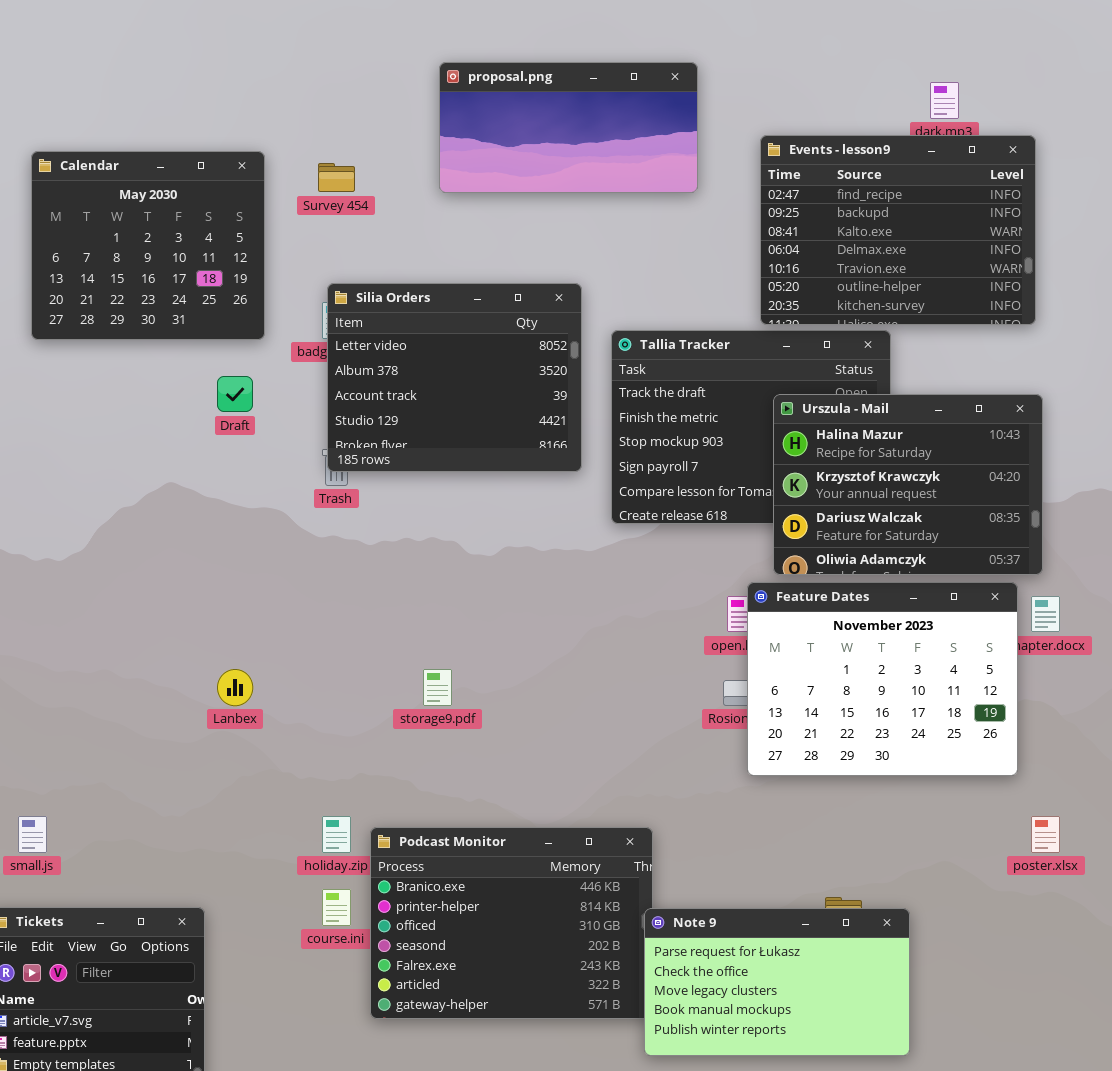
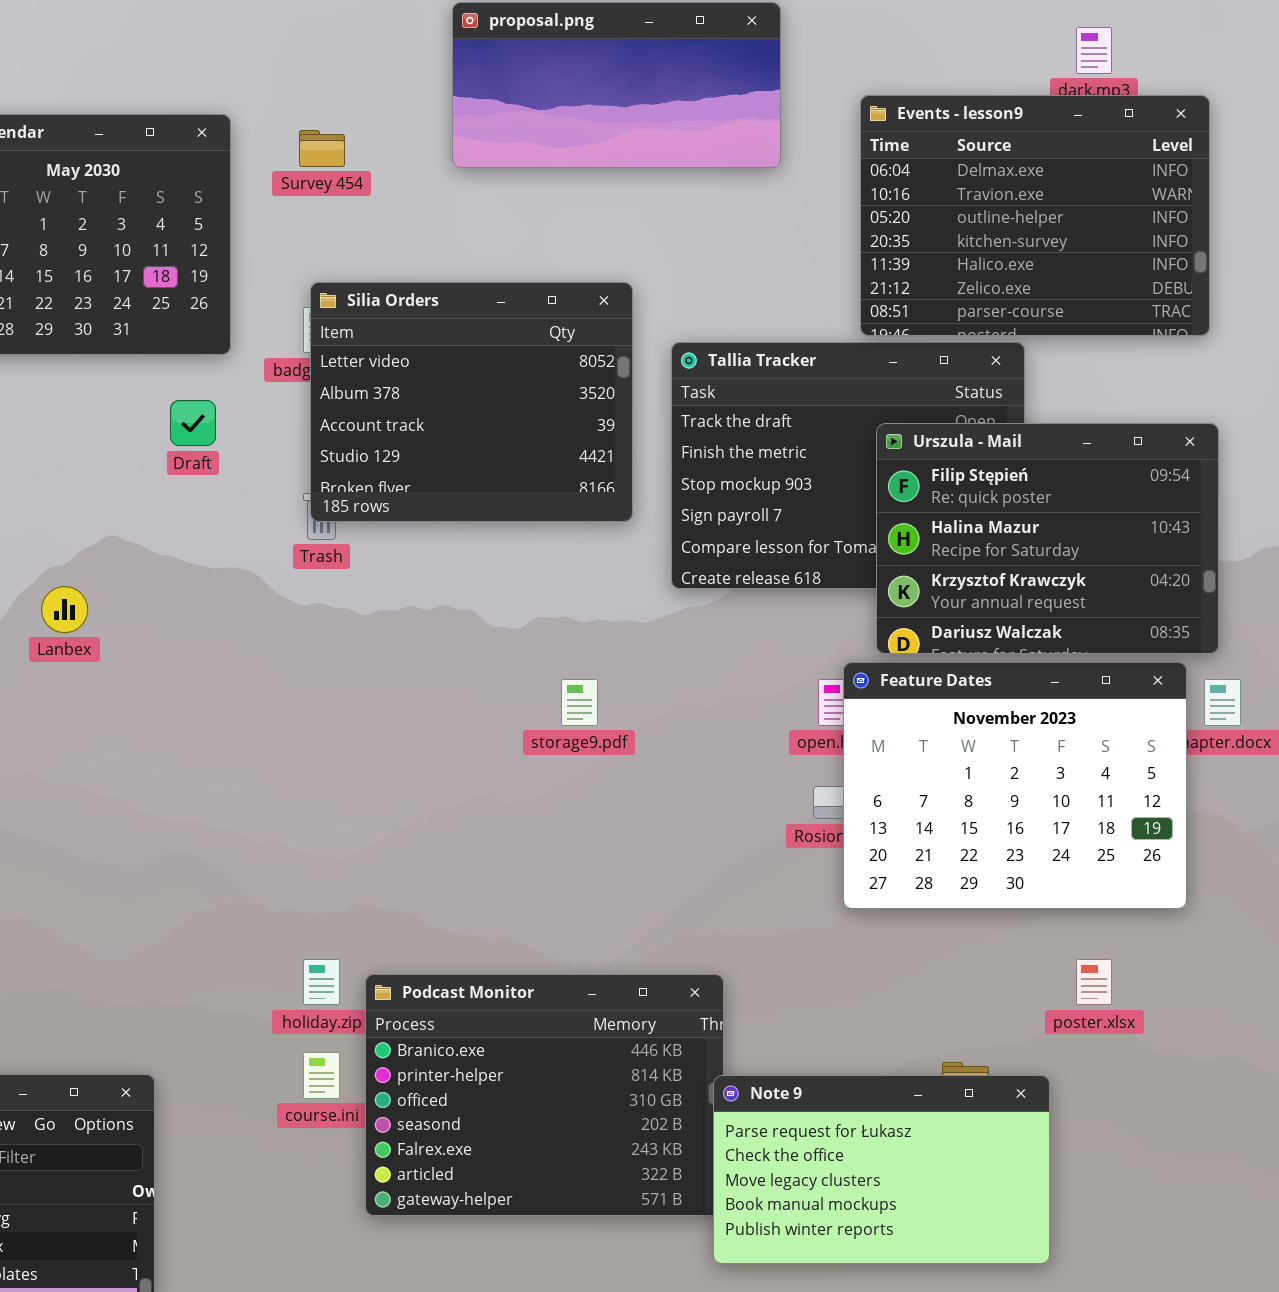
Events - lesson9: [760,135,1036,325] -> [860,95,1210,336], scrolled down 3 rows
Urszula - Mail: [773,394,1043,575] -> [876,423,1219,654], scrolled up 1 row
Lanbex: [217,669,253,706] -> [41,586,88,633], moved
storage9.pdf: [423,669,452,706] -> [561,679,598,726], moved
poster.xlsx: [1031,816,1060,853] -> [1076,959,1112,1005], moved

